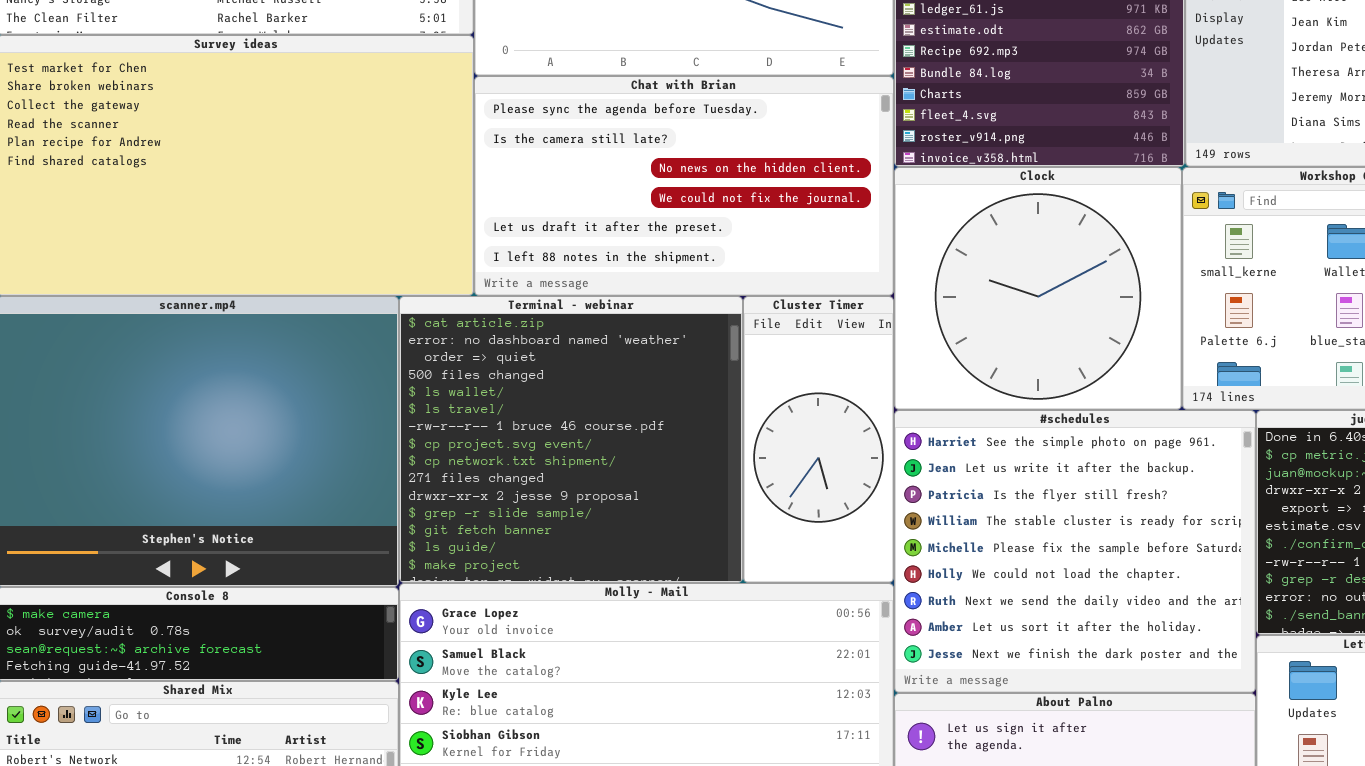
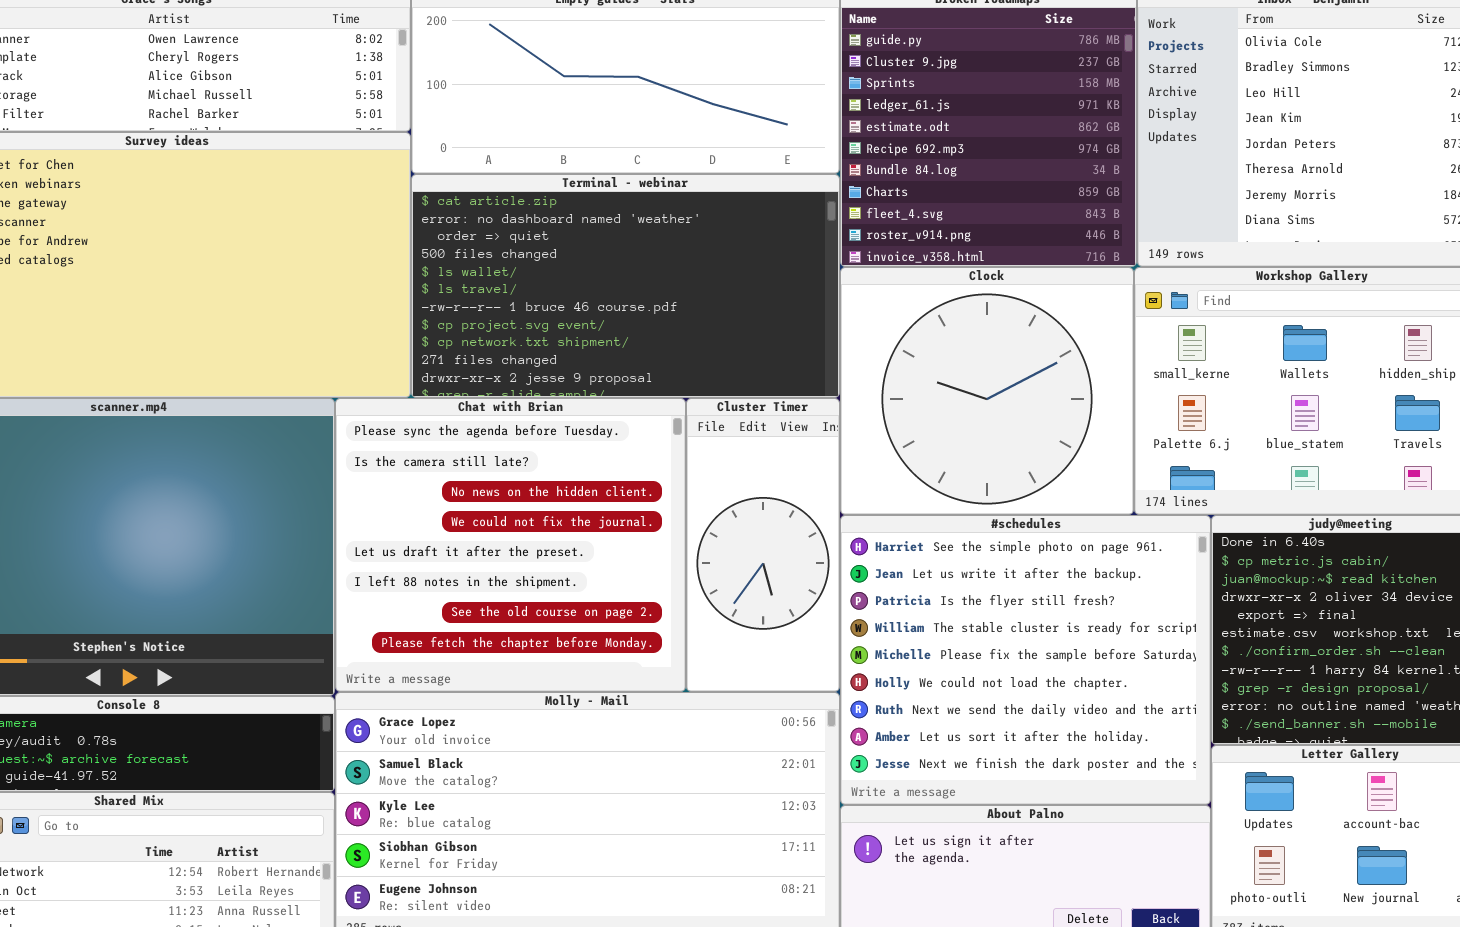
Chat with Brian: [474,76,894,296] -> [335,398,686,692], moved, resized
Terminal - webinar: [399,296,743,583] -> [411,174,840,398], moved, resized

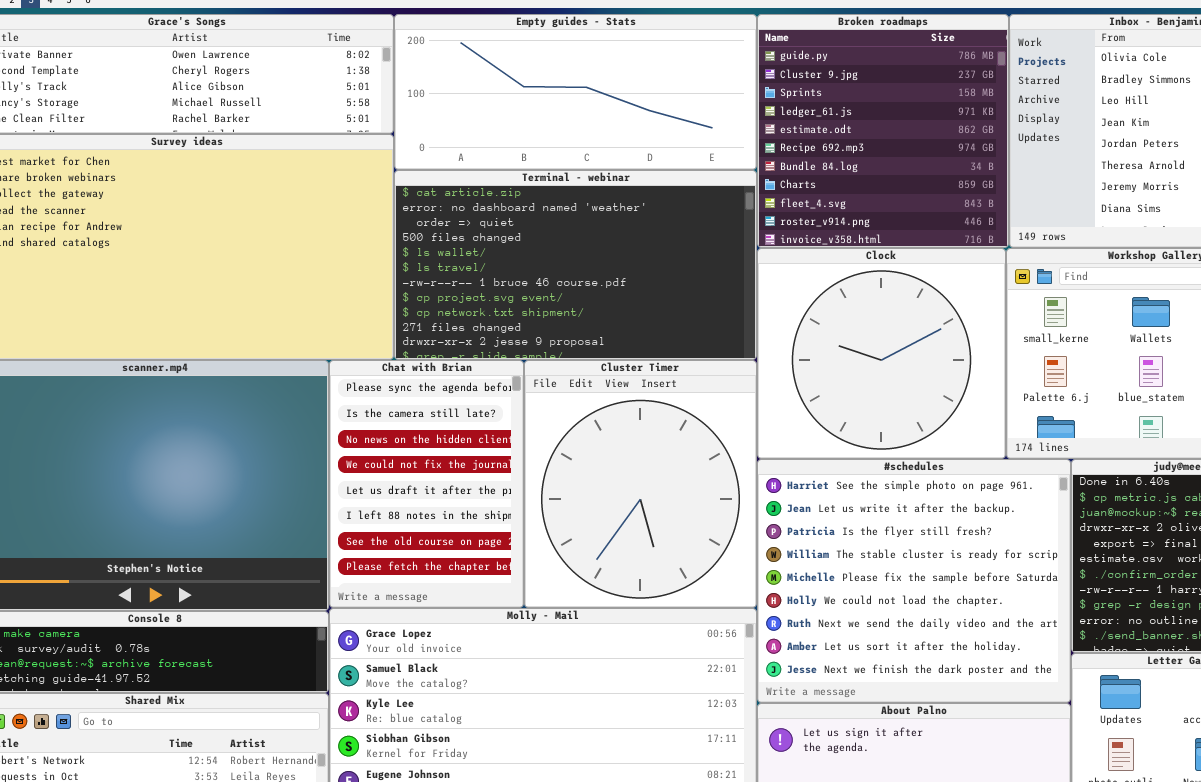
Chat with Brian: [335,398,686,692] -> [329,360,524,608], resized
Cluster Timer: [686,398,840,692] -> [524,360,757,608], resized

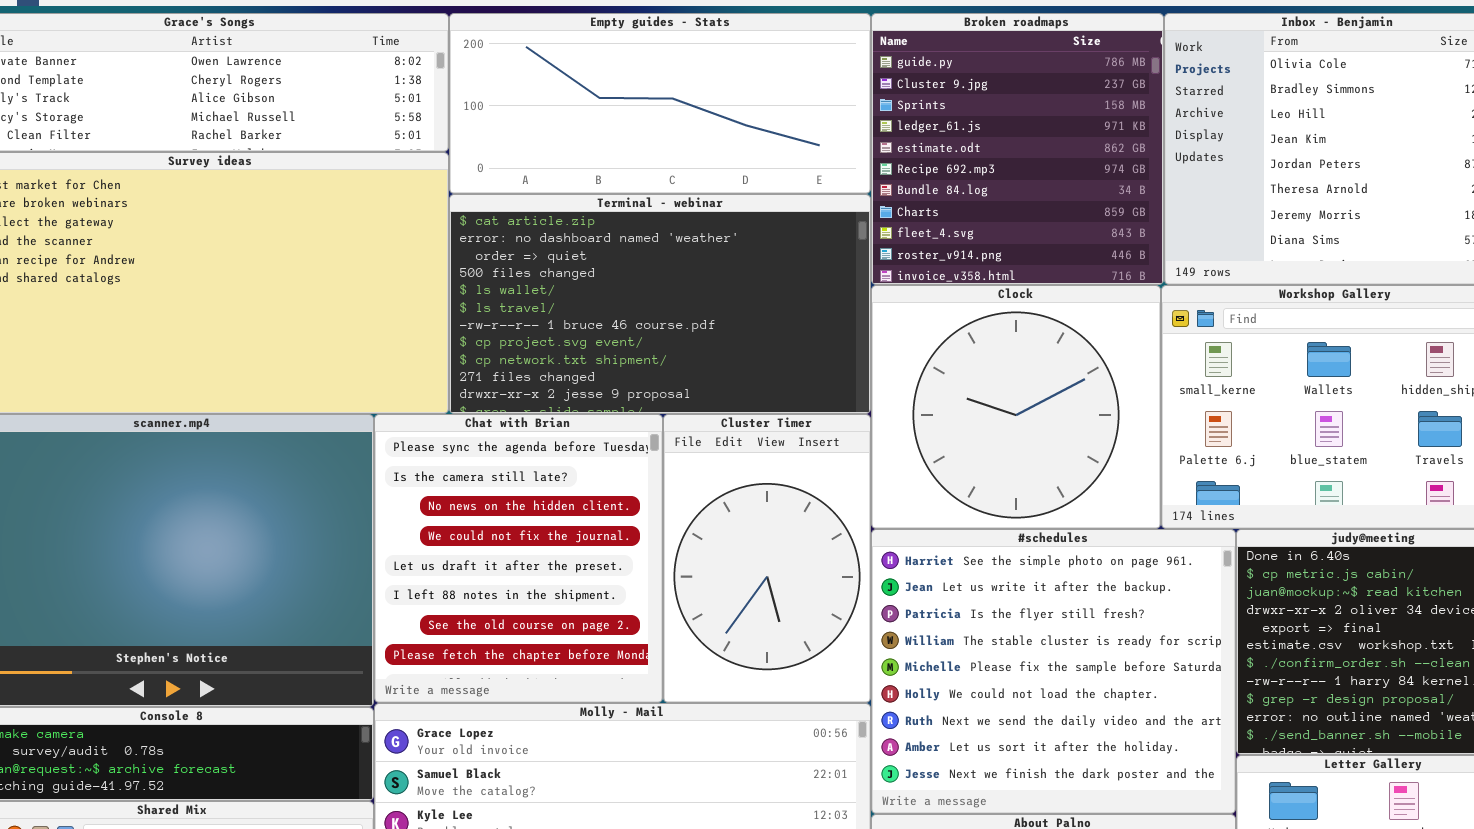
Chat with Brian: [329,360,524,608] -> [374,414,663,703], resized
Cluster Timer: [524,360,757,608] -> [663,414,871,703], resized

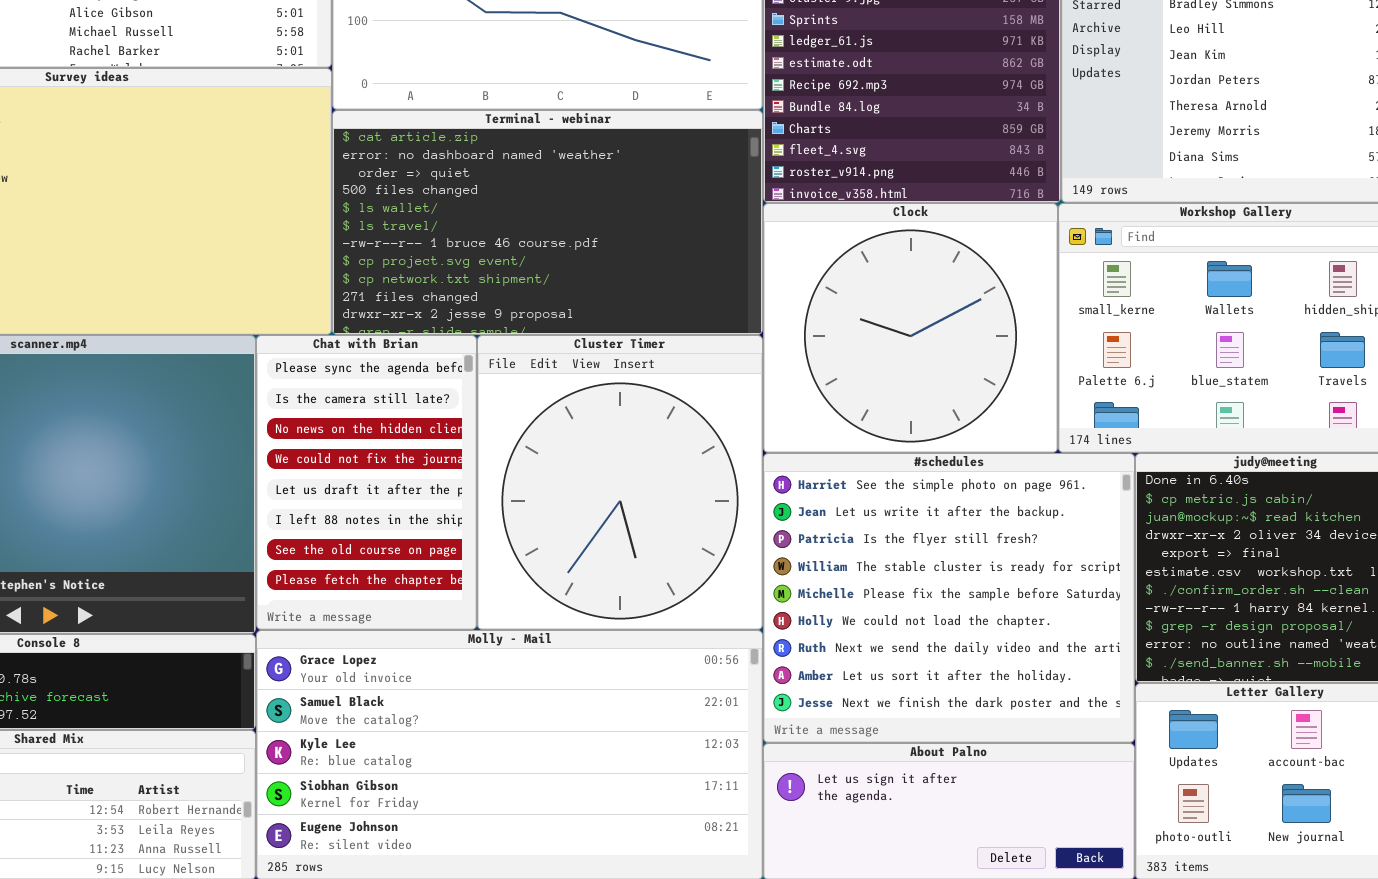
Chat with Brian: [374,414,663,703] -> [256,335,477,630], resized
Cluster Timer: [663,414,871,703] -> [477,335,763,630], resized

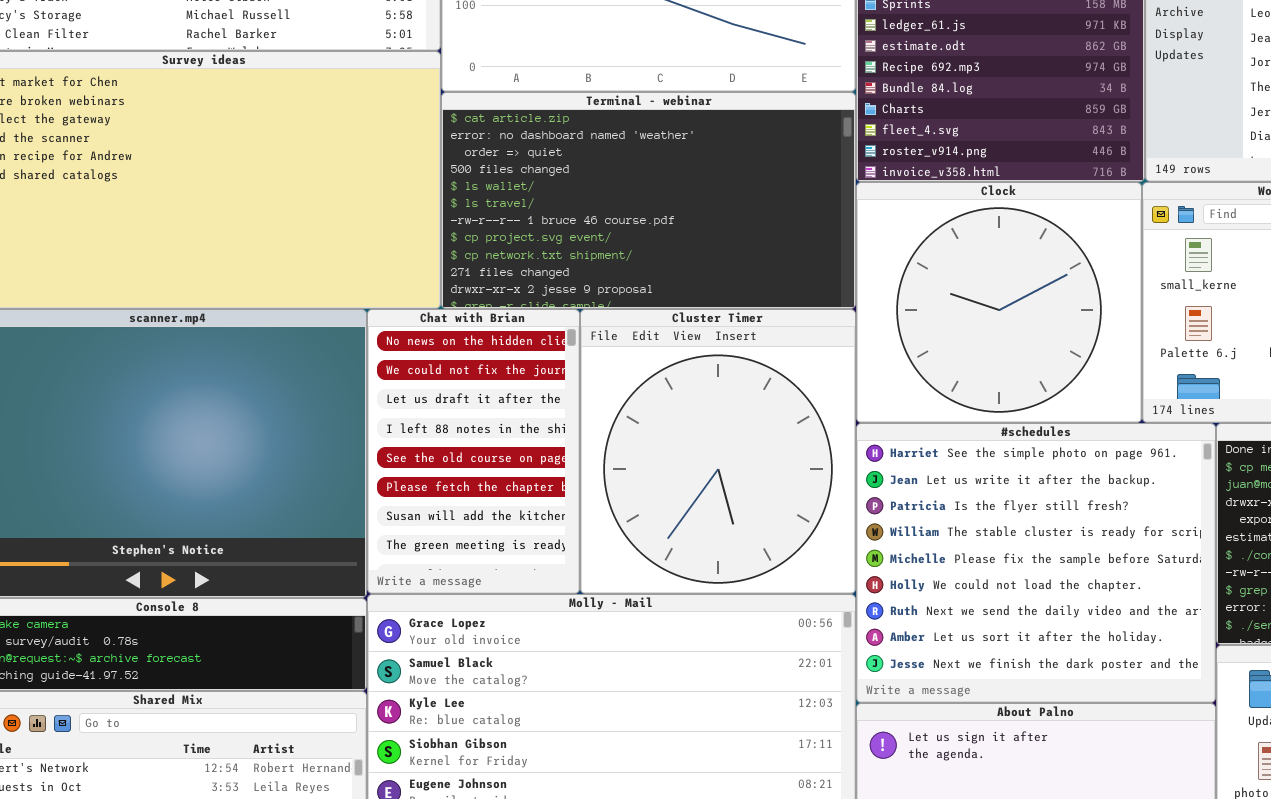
Chat with Brian: [256,335,477,630] -> [367,309,580,594], scrolled down 2 rows

